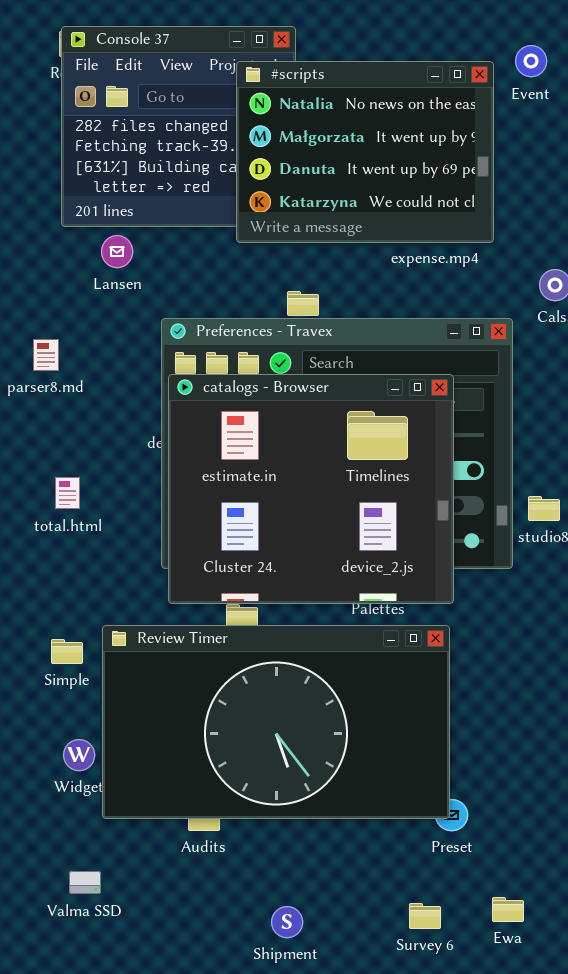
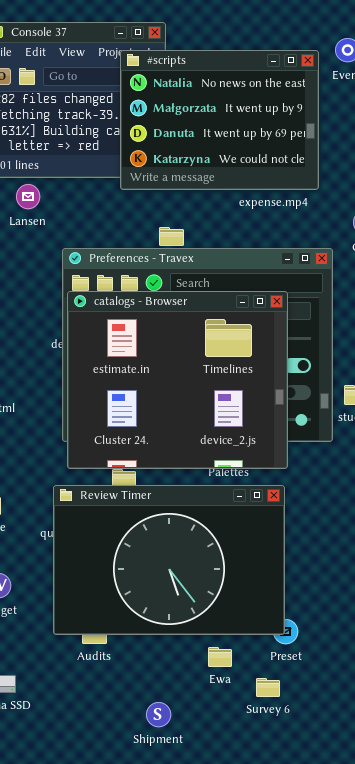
Review Timer: [102,625,450,819] -> [53,485,285,635], resized
Ewa: [492,897,524,922] -> [208,647,232,667], moved
Survey 6: [409,903,441,929] -> [256,678,280,697], moved

